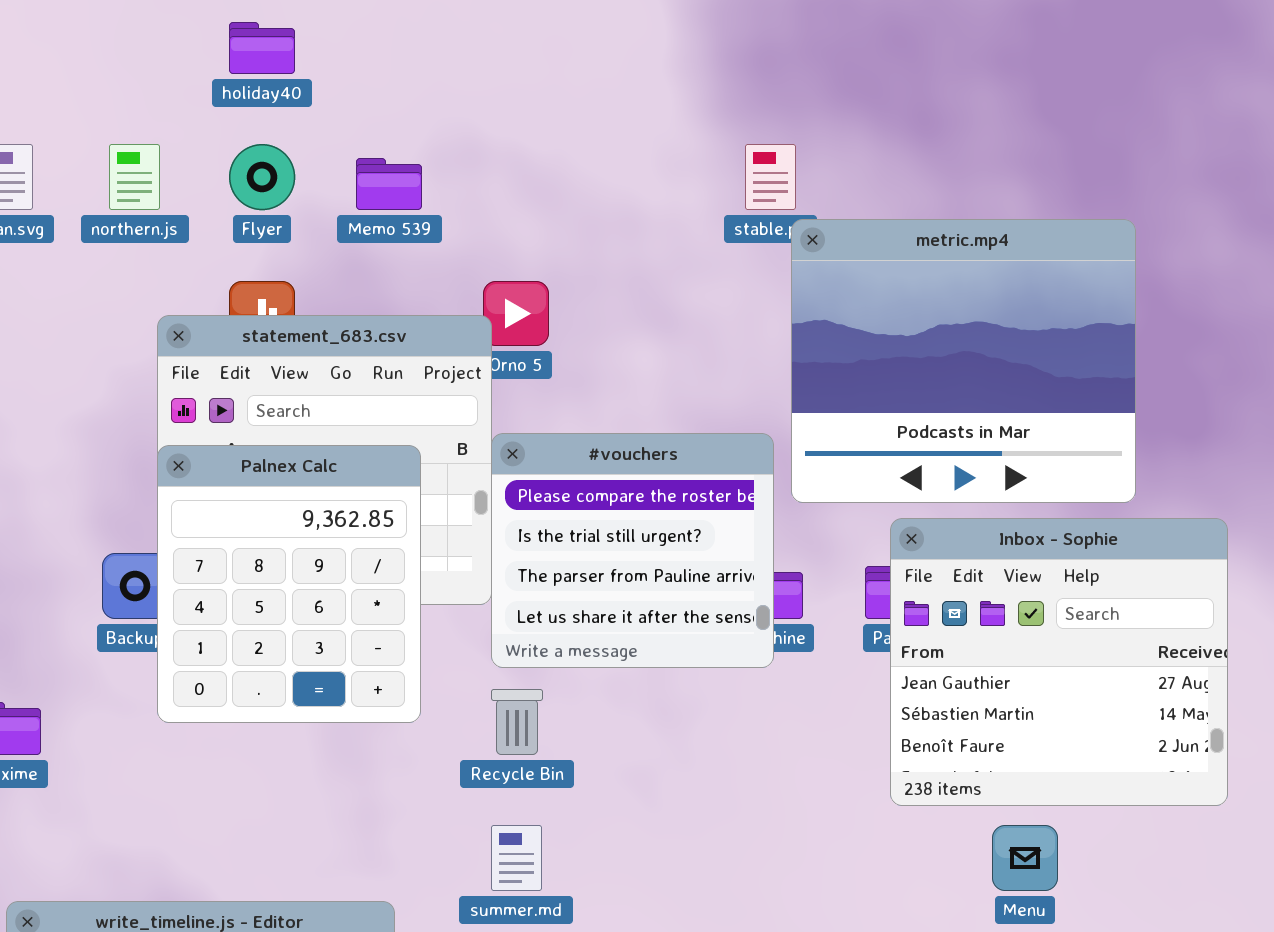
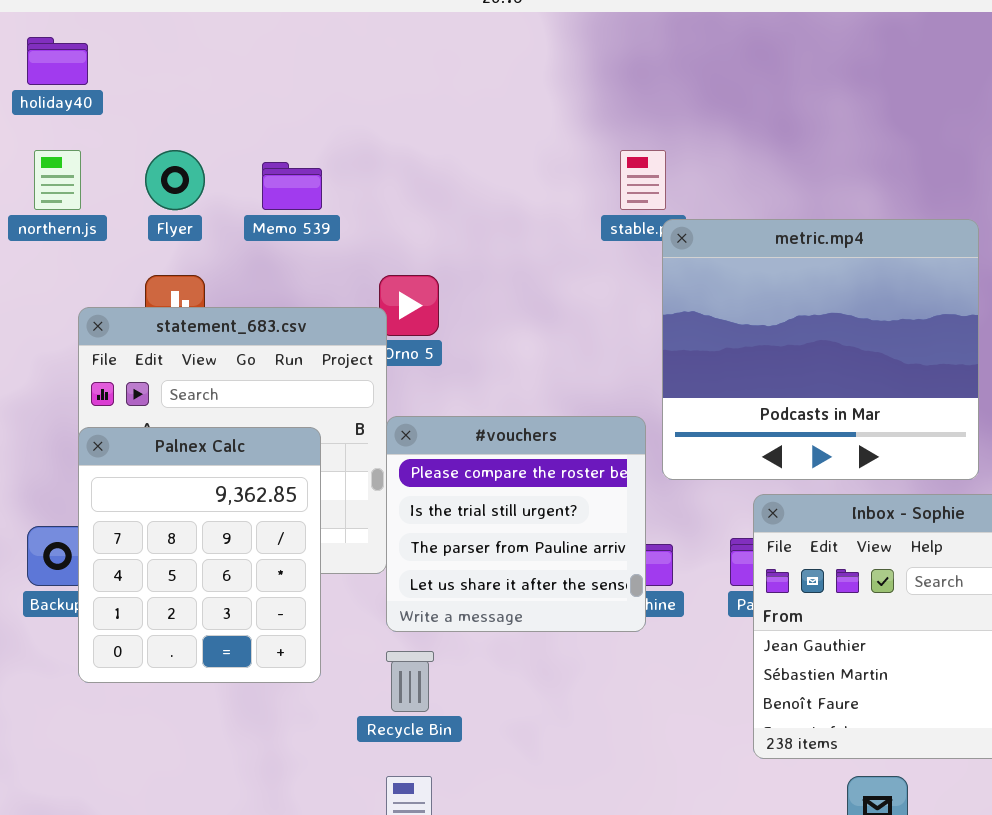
holiday40: [229,22,295,74] -> [27,37,88,85], moved

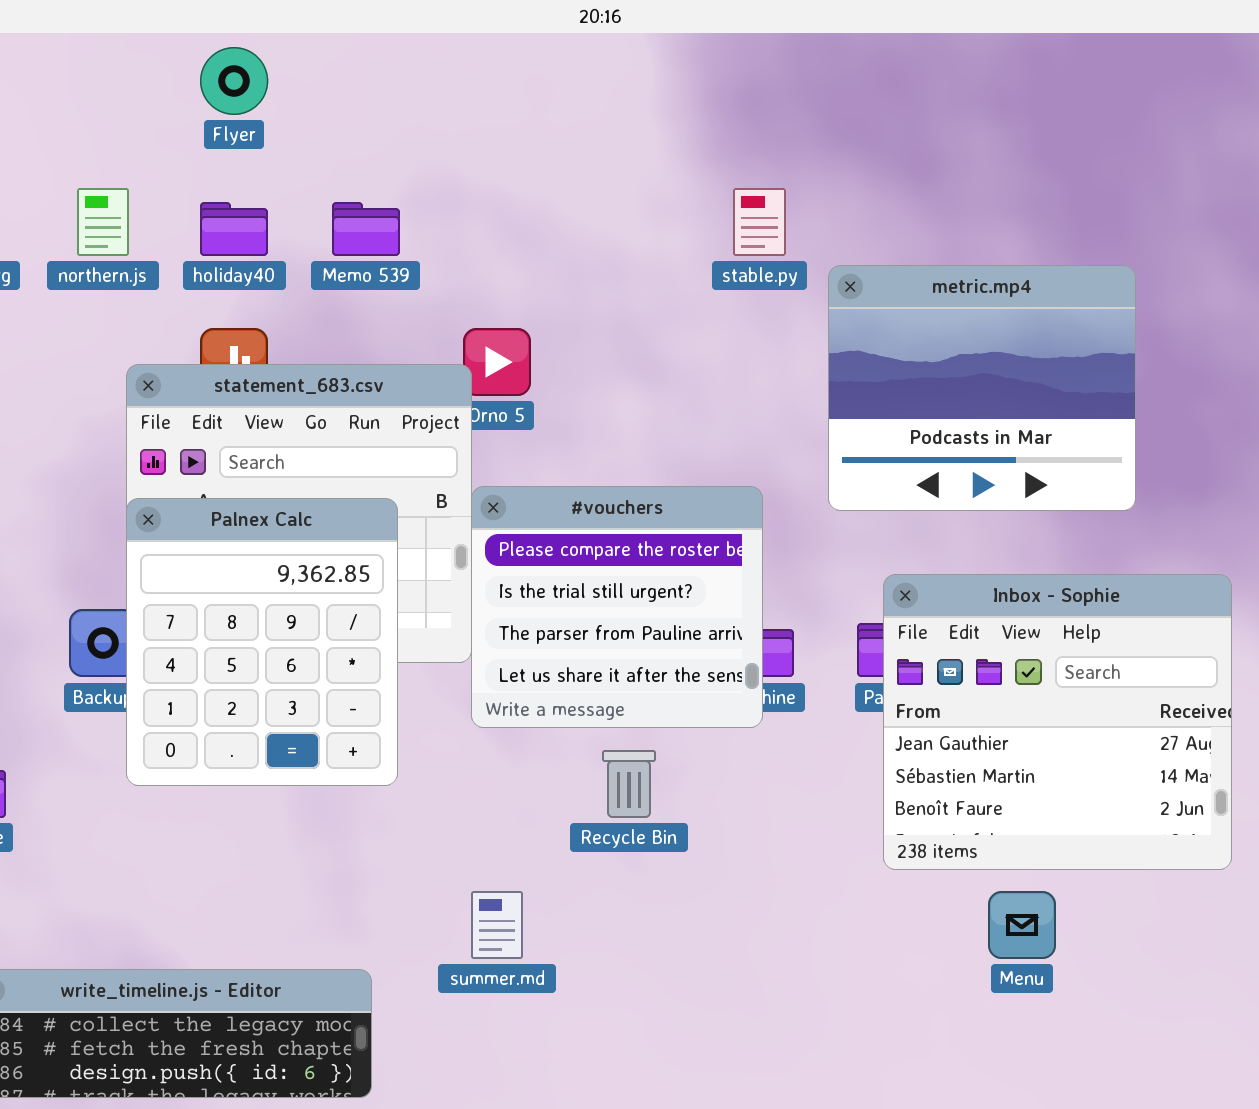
holiday40: [27,37,88,85] -> [200,202,268,256], moved
Flyer: [145,150,205,210] -> [200,47,268,115], moved
metric.mp4: [662,219,979,480] -> [828,265,1136,511], resized
Recycle Bin: [386,651,434,712] -> [602,750,656,818], moved

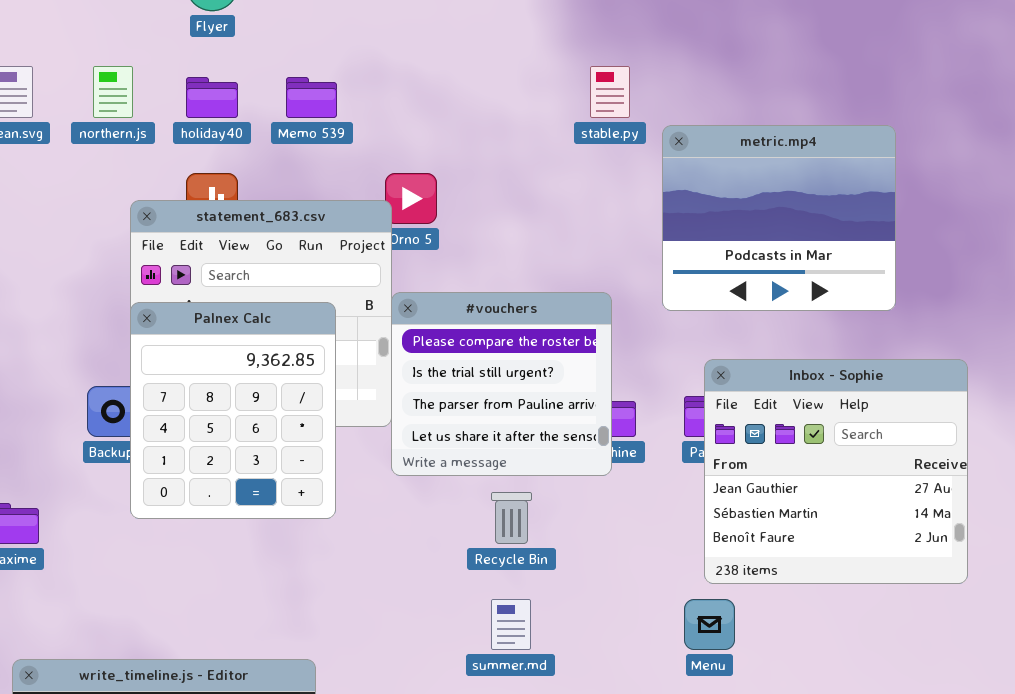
summer.md: [471,891,523,959] -> [491,599,531,650], moved
Menu: [988,891,1056,959] -> [684,599,735,650], moved

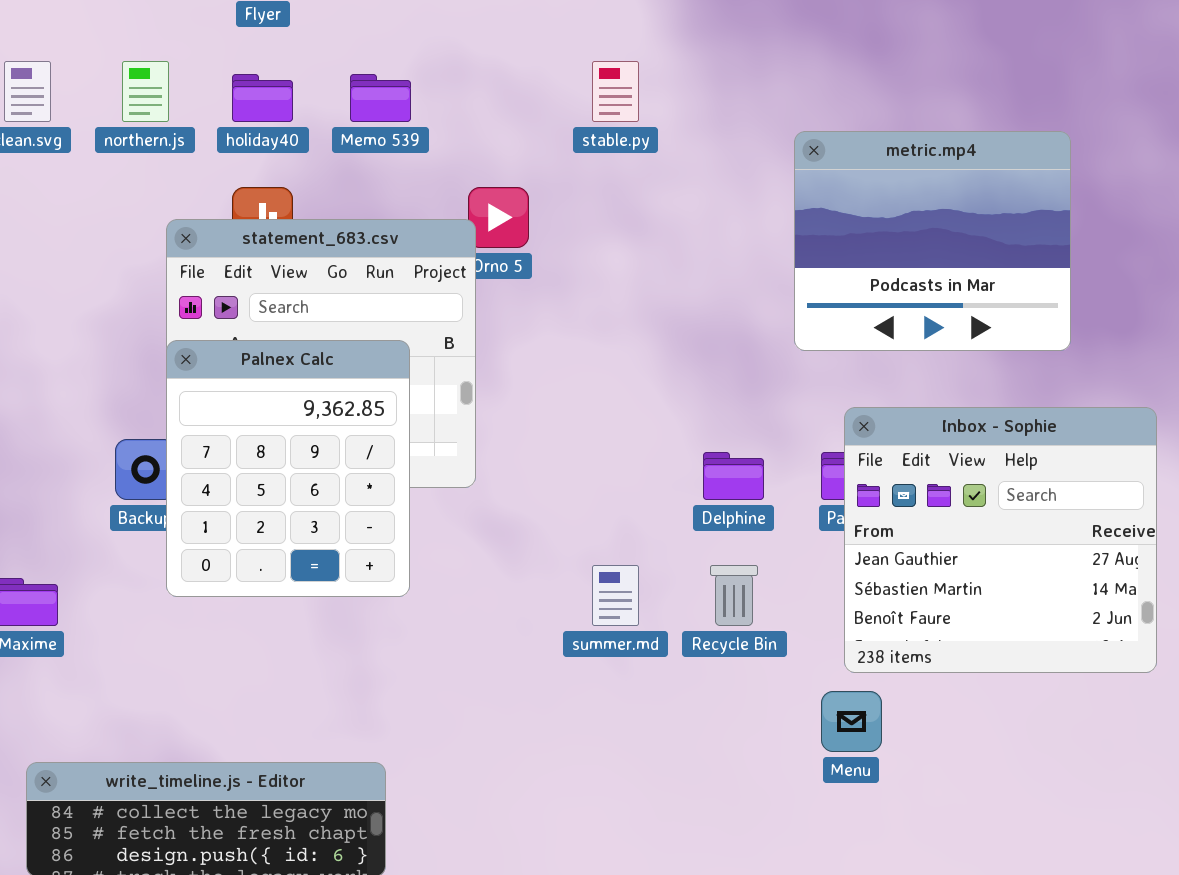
stable.py: [590,66,630,118] -> [592,61,639,122], moved
#vouchers: [391,292,612,476] -> none, closed
Recycle Bin: [491,492,532,544] -> [710,565,758,626], moved
summer.md: [491,599,531,650] -> [592,565,639,626], moved

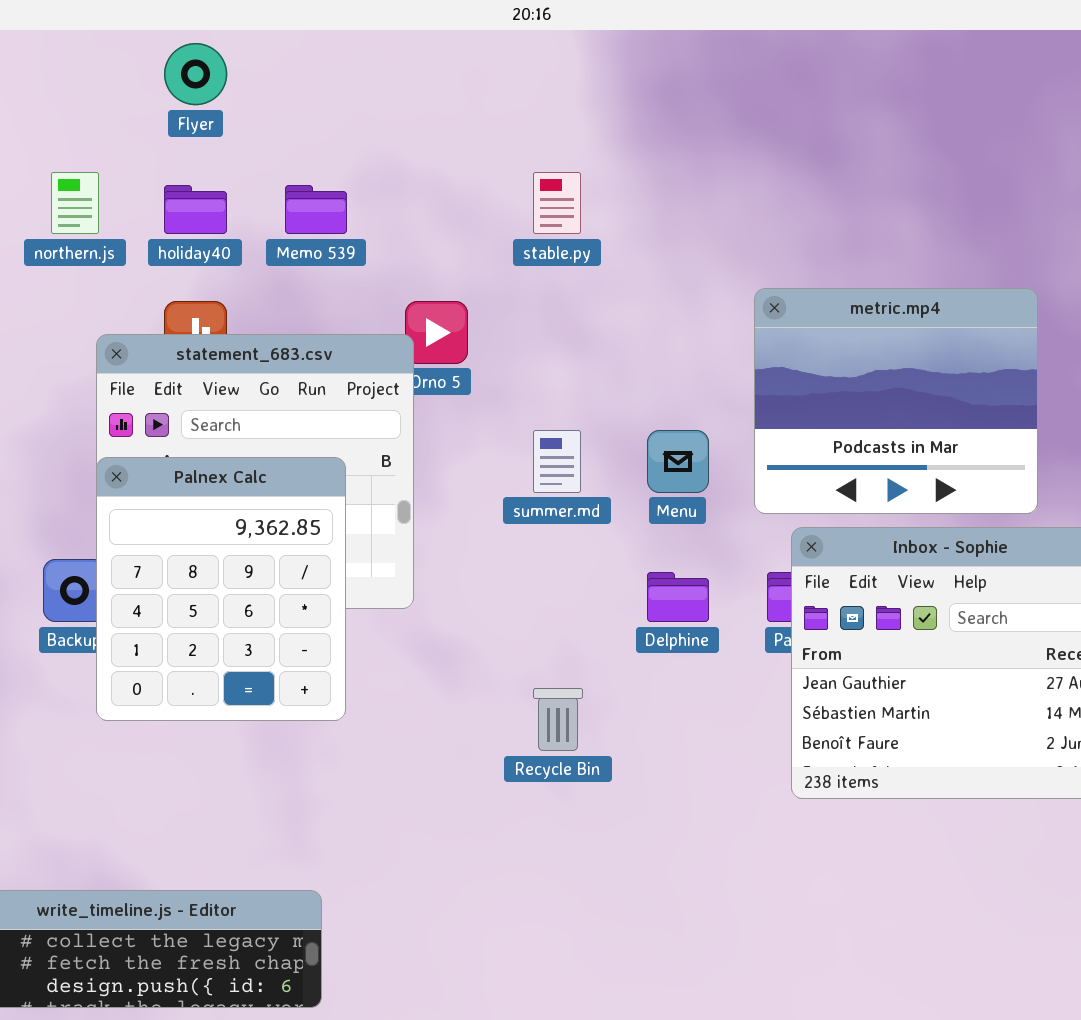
metric.mp4: [794,131,1071,351] -> [754,288,1038,514], moved
summer.md: [592,565,639,626] -> [533,430,581,493], moved
Recycle Bin: [710,565,758,626] -> [533,688,583,751], moved
Menu: [821,691,882,752] -> [647,430,709,493], moved

